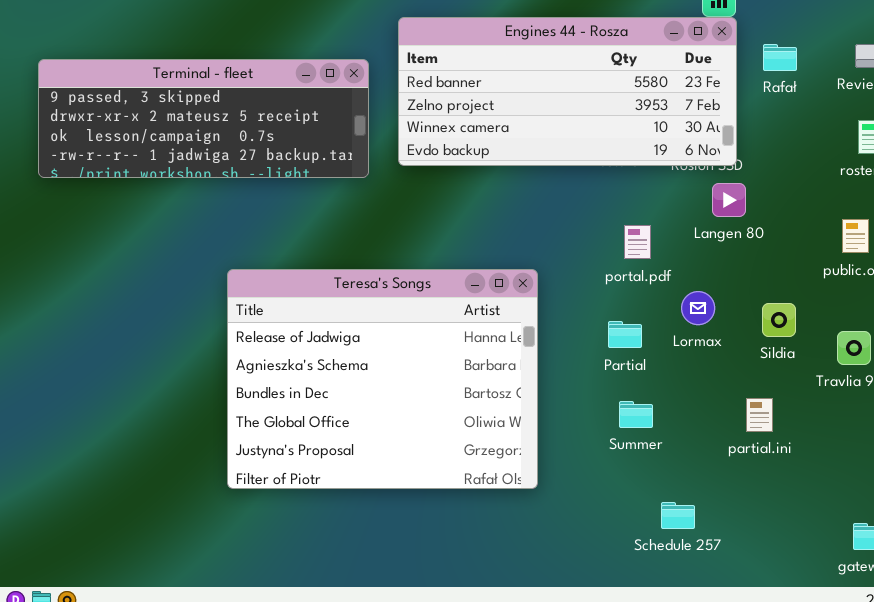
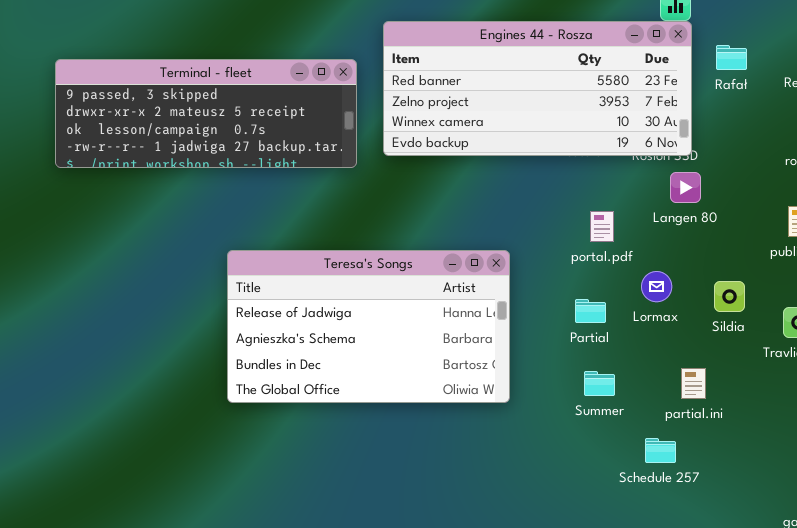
Teresa's Songs: [227,269,538,489] -> [227,250,510,403], resized
partial.ini: [746,398,773,432] -> [681,368,706,399], moved
Schedule 257: [661,502,695,529] -> [645,438,676,463], moved

